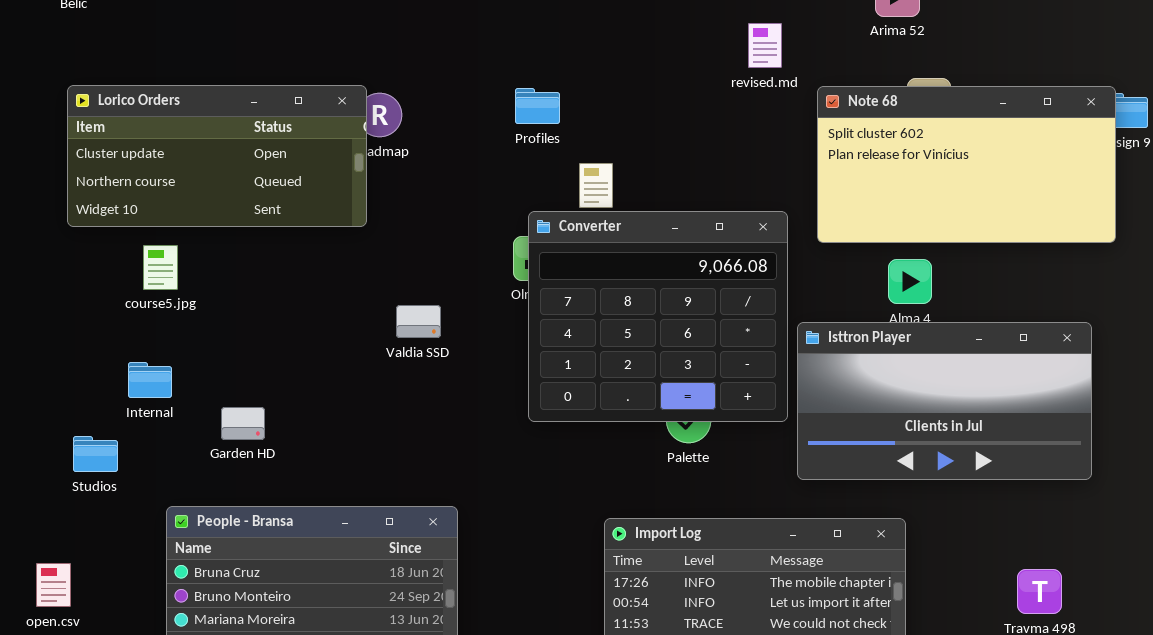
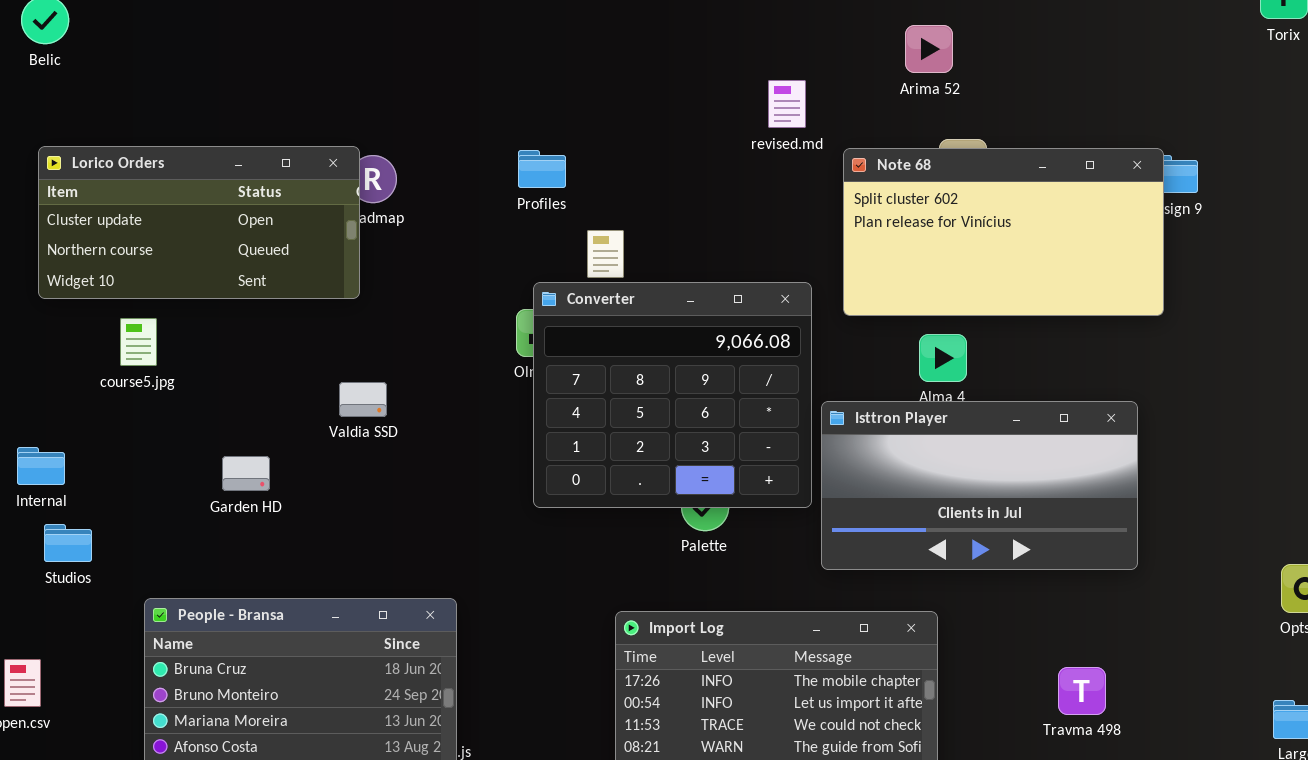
Valdia SSD: [396,305,441,338] -> [339,382,387,417], moved
Internal: [128,362,172,398] -> [17,447,65,485], moved
Garden HD: [221,407,265,440] -> [222,456,270,491], moved

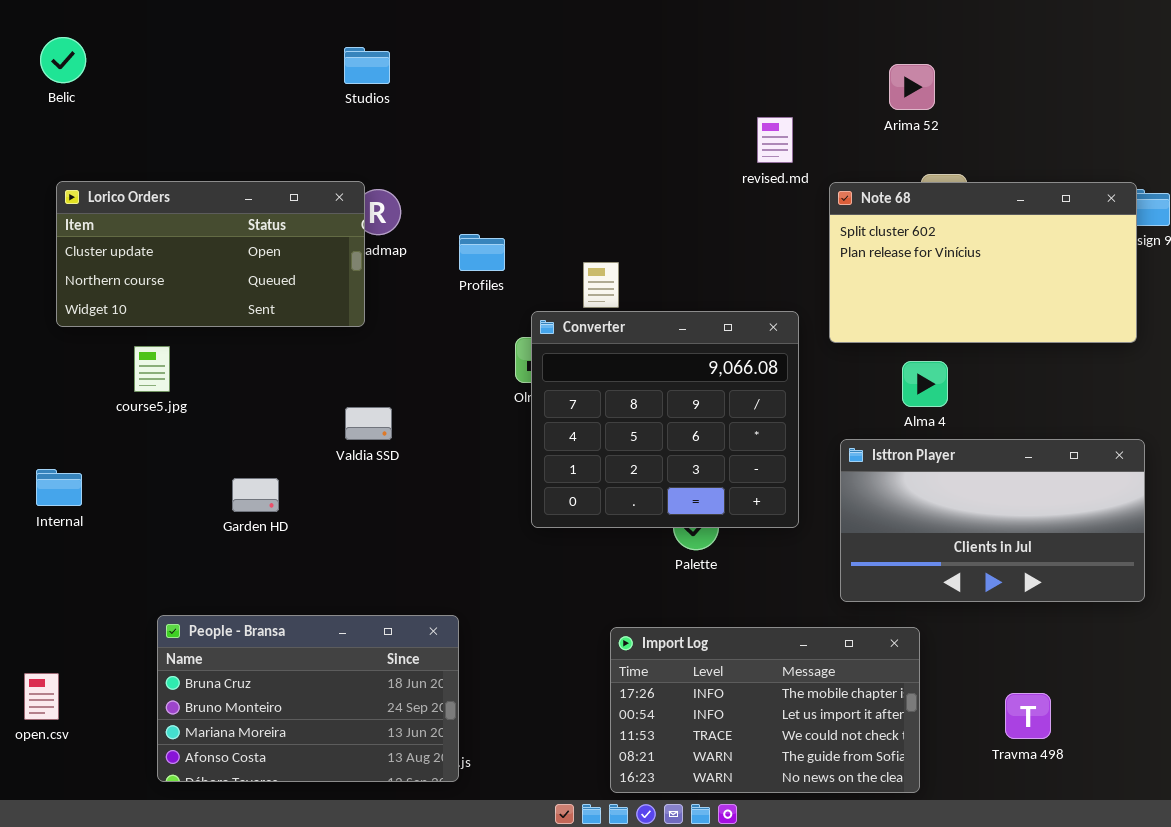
Profiles: [518,150,566,188] -> [459,234,505,271], moved
Isttron Player: [821,401,1138,570] -> [840,439,1145,602], moved
Studios: [44,524,92,562] -> [344,47,390,84], moved
Travma 498: [1058,667,1106,715] -> [1005,693,1051,739], moved

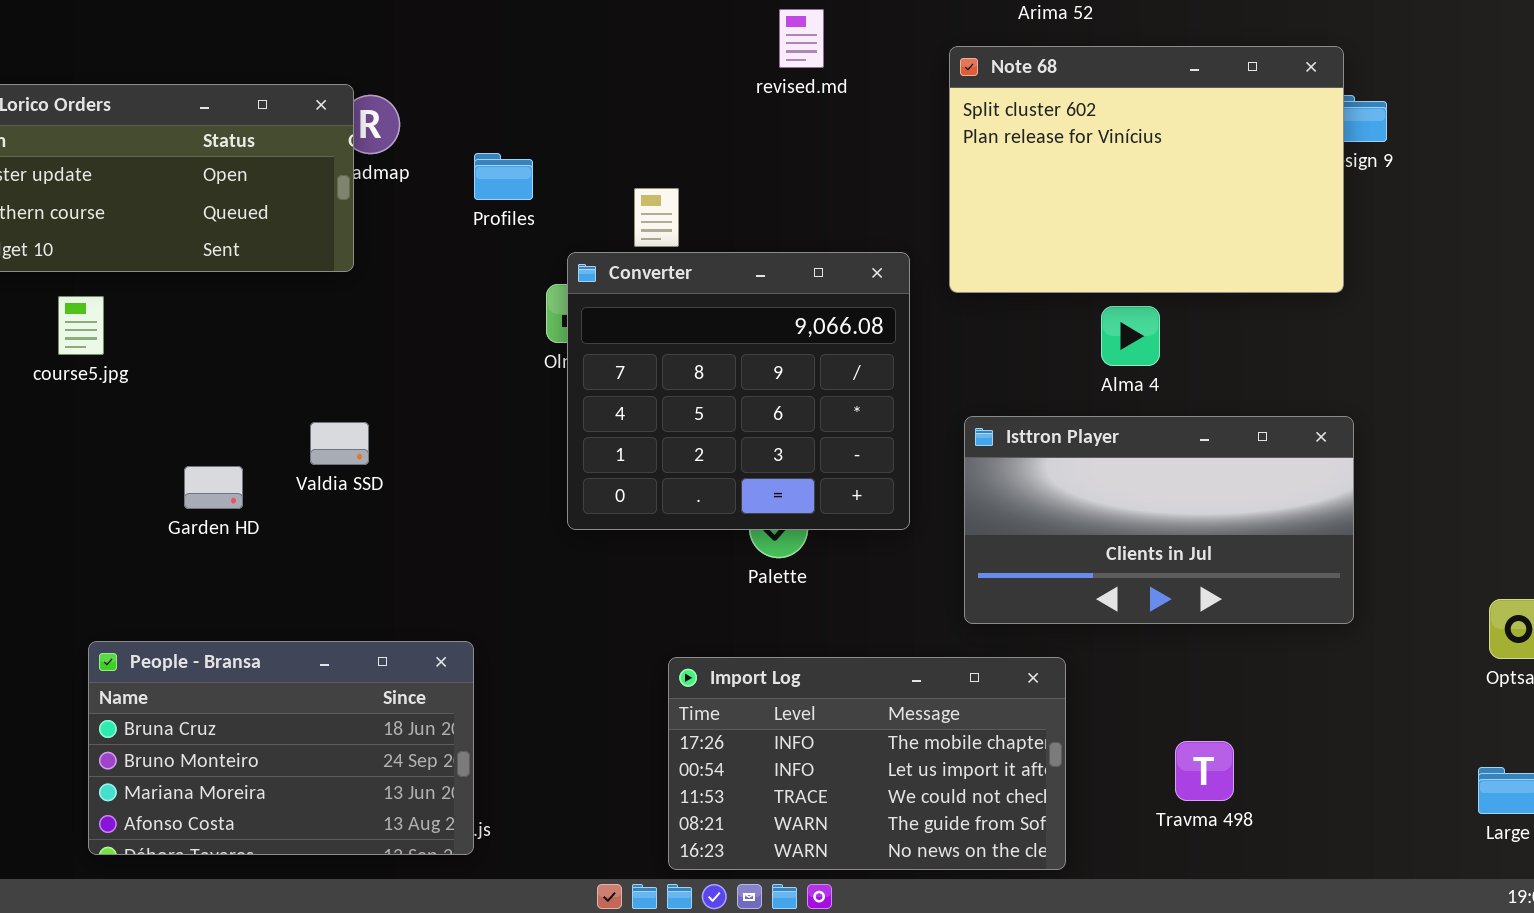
revised.md: [757,117,793,163] -> [779,9,824,68], moved
Note 68: [829,182,1137,343] -> [949,46,1344,293], resized
Alma 4: [902,361,948,407] -> [1101,306,1160,366], moved
Valdia SSD: [345,407,392,440] -> [310,422,369,465], moved

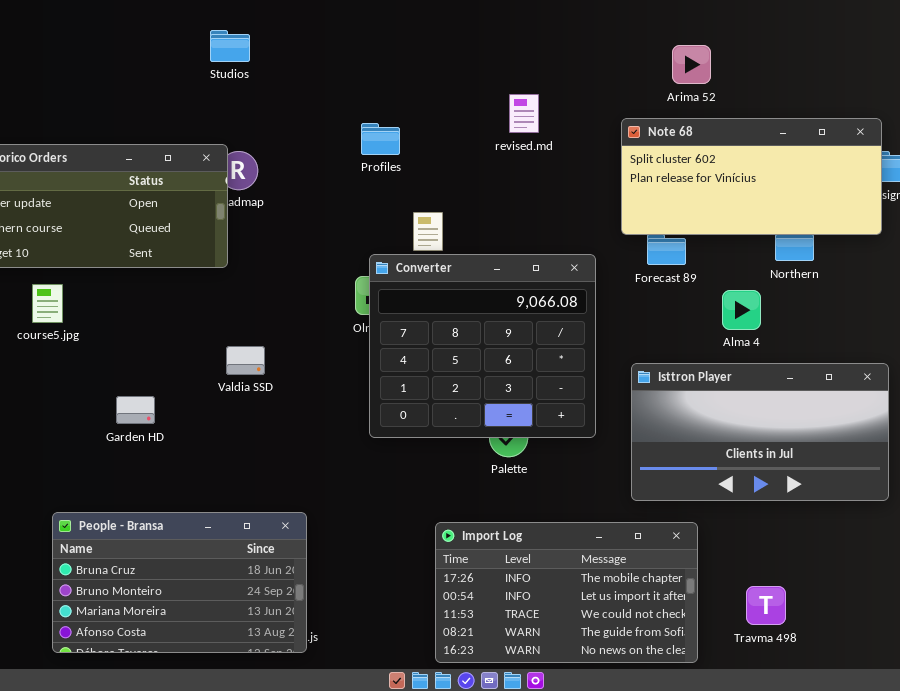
Note 68: [949,46,1344,293] -> [621,118,882,235], resized
Profiles: [474,153,533,200] -> [361,123,400,155], moved
Valdia SSD: [310,422,369,465] -> [226,346,265,375], moved
Travma 498: [1175,741,1234,801] -> [746,586,786,625], moved

